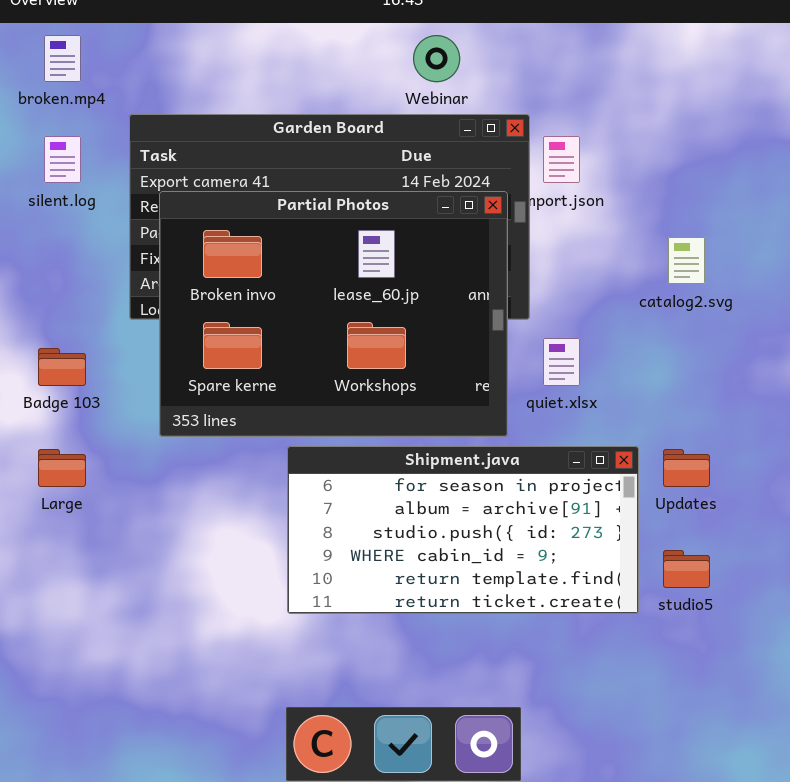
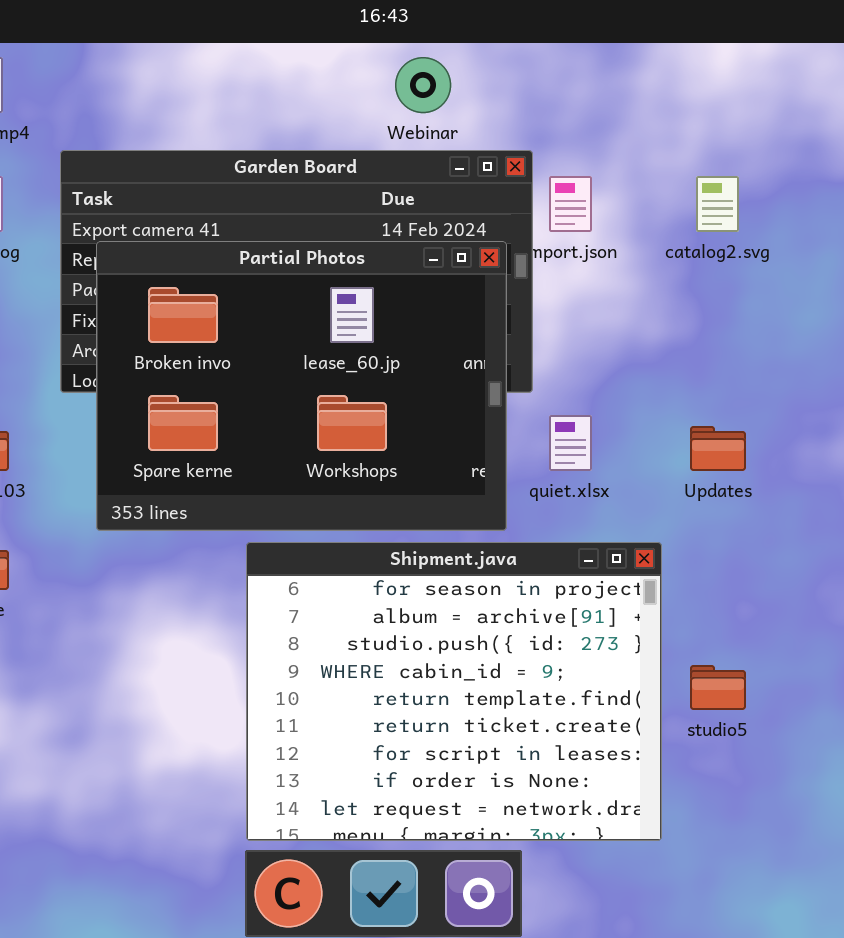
catalog2.svg: [668,237,705,284] -> [696,176,739,232], moved
Shipment.java: [287,446,639,614] -> [246,542,662,841], resized
Updates: [663,449,710,487] -> [690,426,746,471], moved

